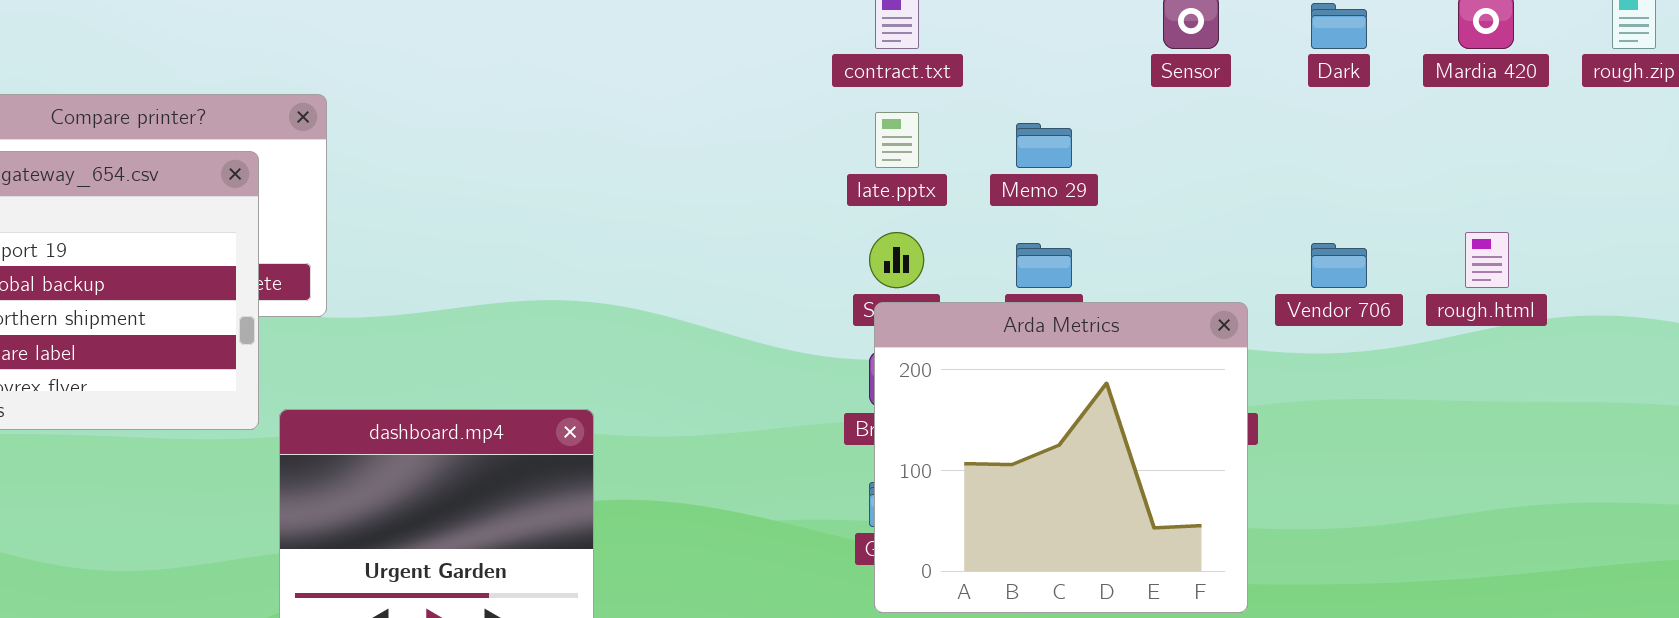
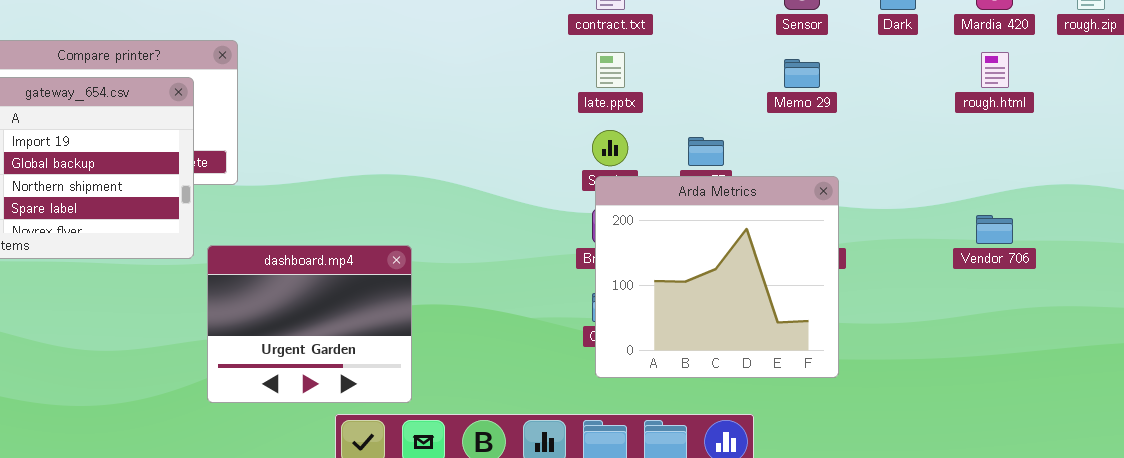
Memo 29: [1016,123,1072,168] -> [784,59,820,88], moved
rough.html: [1465,232,1509,288] -> [981,52,1009,88], moved
Vendor 706: [1311,243,1367,288] -> [976,215,1013,244], moved

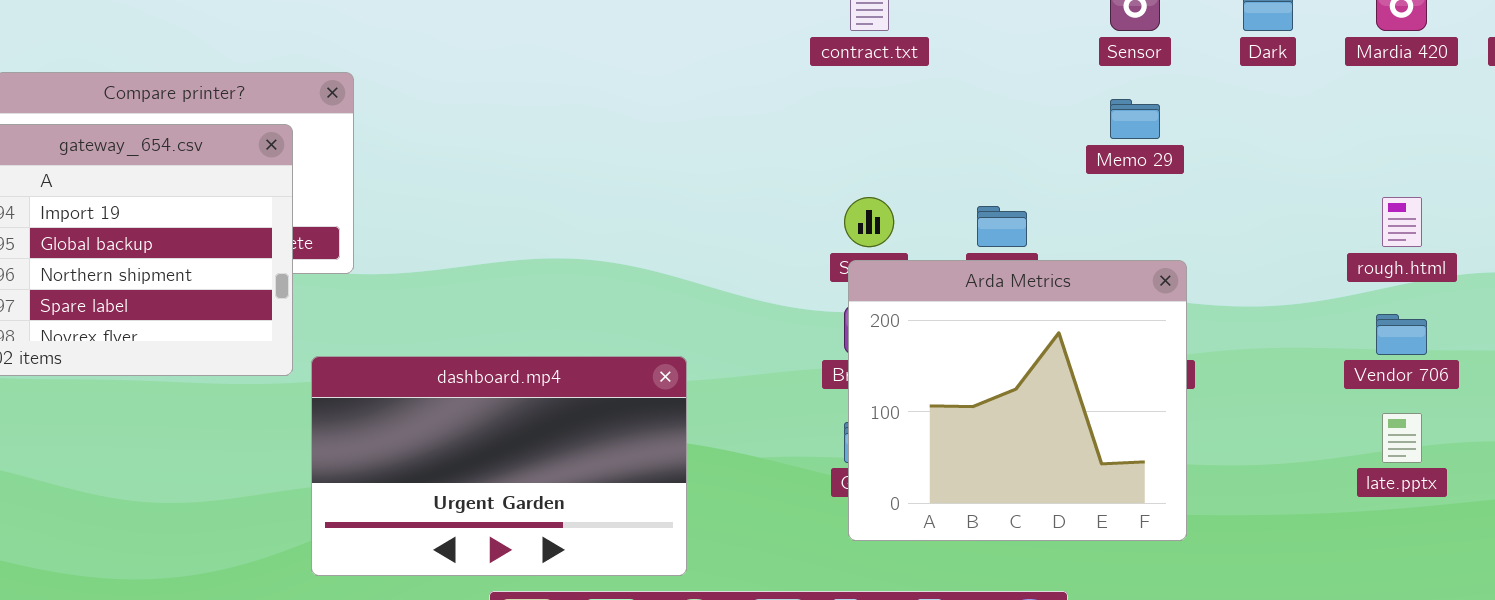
late.pptx: [596,52,625,88] -> [1382,413,1422,463], moved
rough.html: [981,52,1009,88] -> [1382,197,1422,247], moved
dashboard.mp4: [207,245,412,403] -> [311,356,687,576], resized

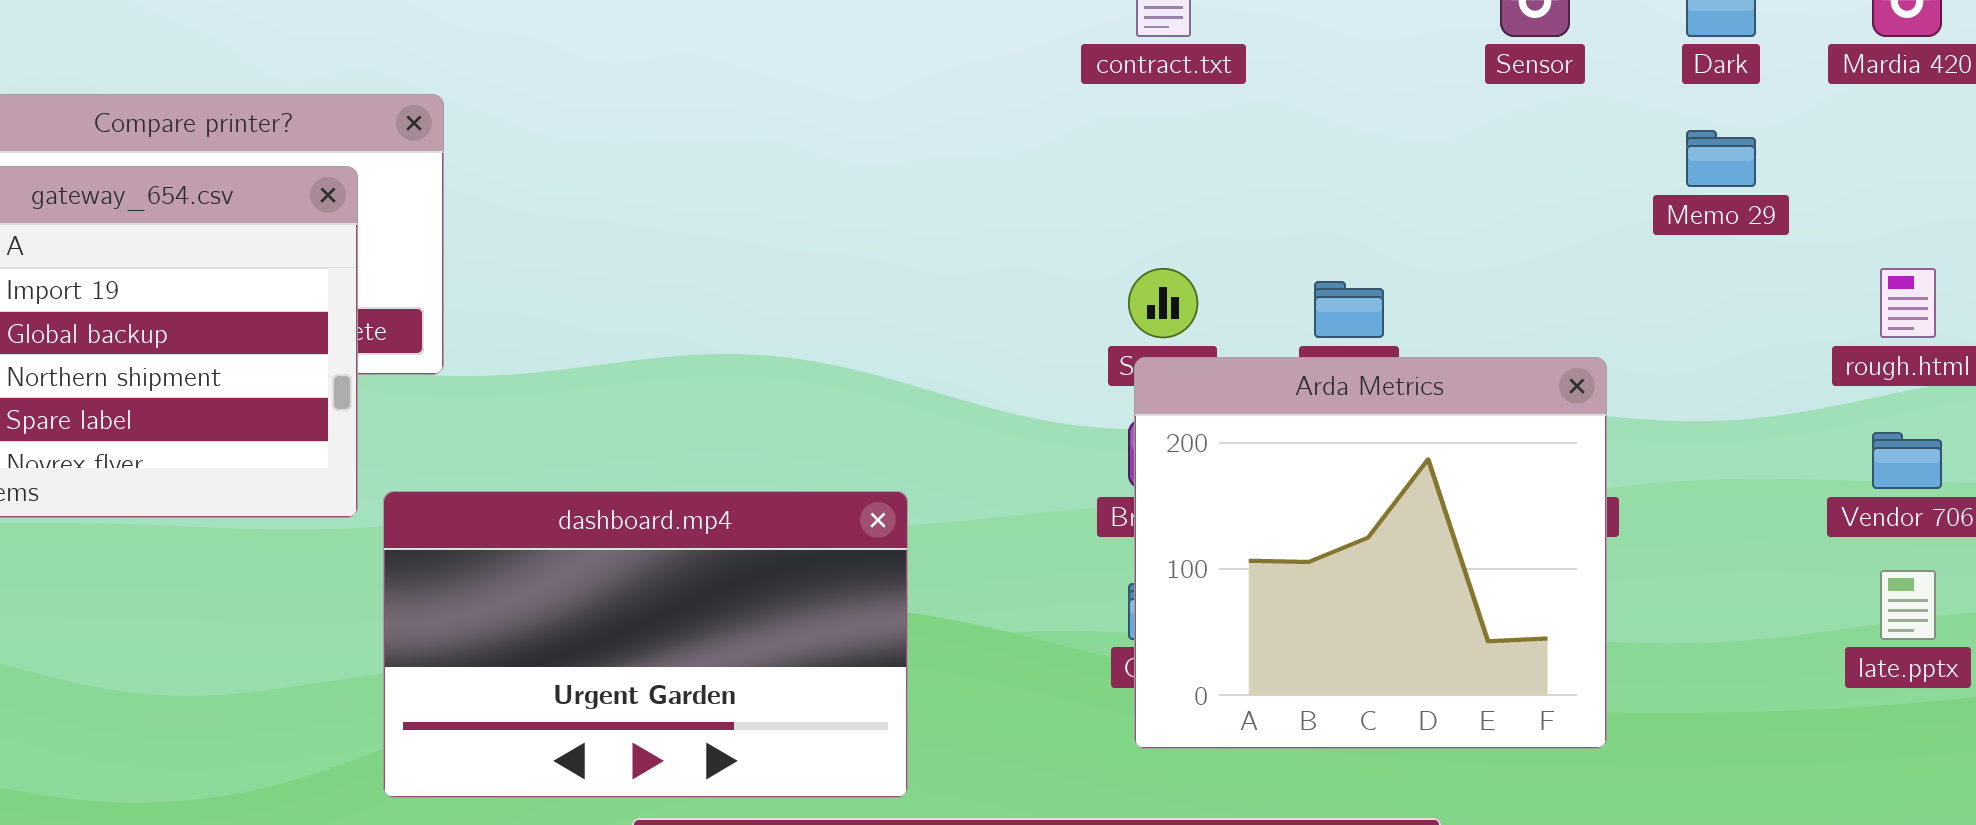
Memo 29: [1110,99,1160,139] -> [1686,130,1756,187], moved

